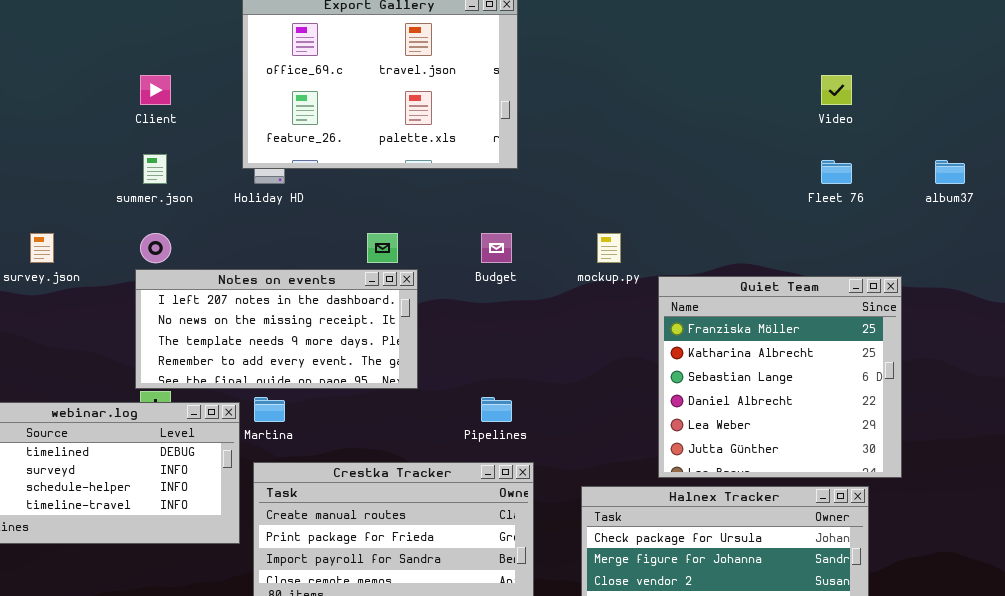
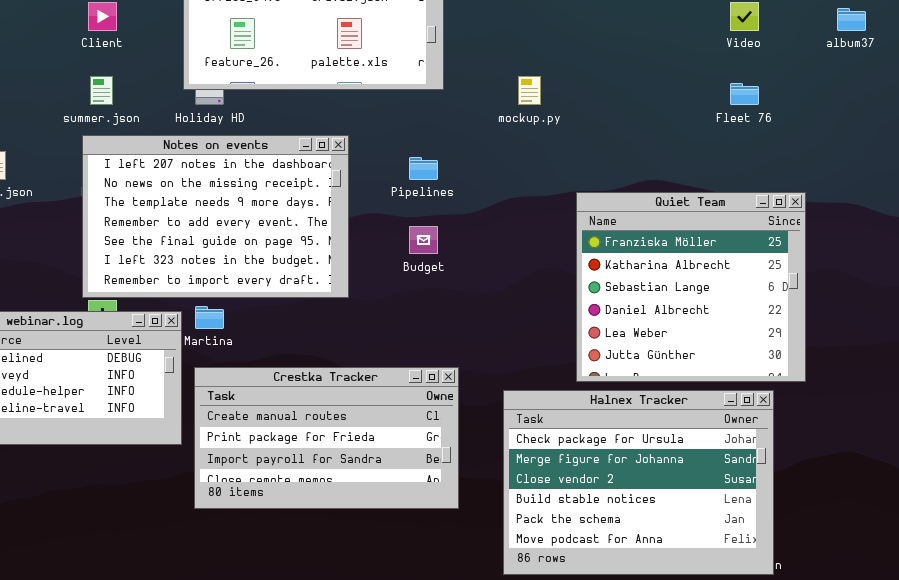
album37: [935,160,965,184] -> [837,8,866,31], moved
Budget: [481,233,512,263] -> [409,226,438,254], moved
mockup.py: [597,233,621,263] -> [518,76,541,105], moved
Notes on events: [135,269,418,389] -> [82,135,349,298], resized
Pipelines: [481,397,512,422] -> [409,157,438,180], moved

